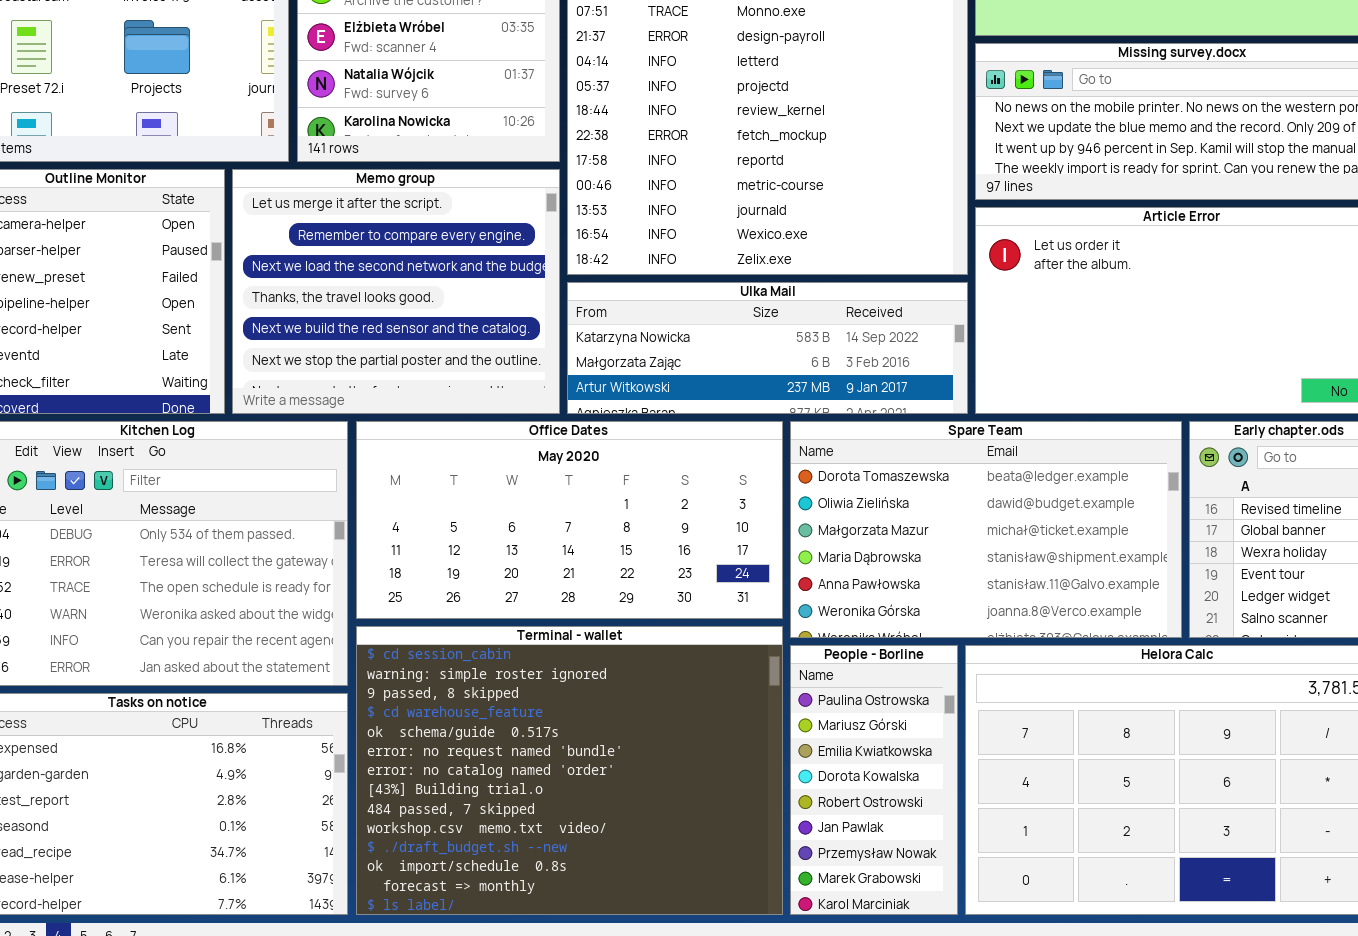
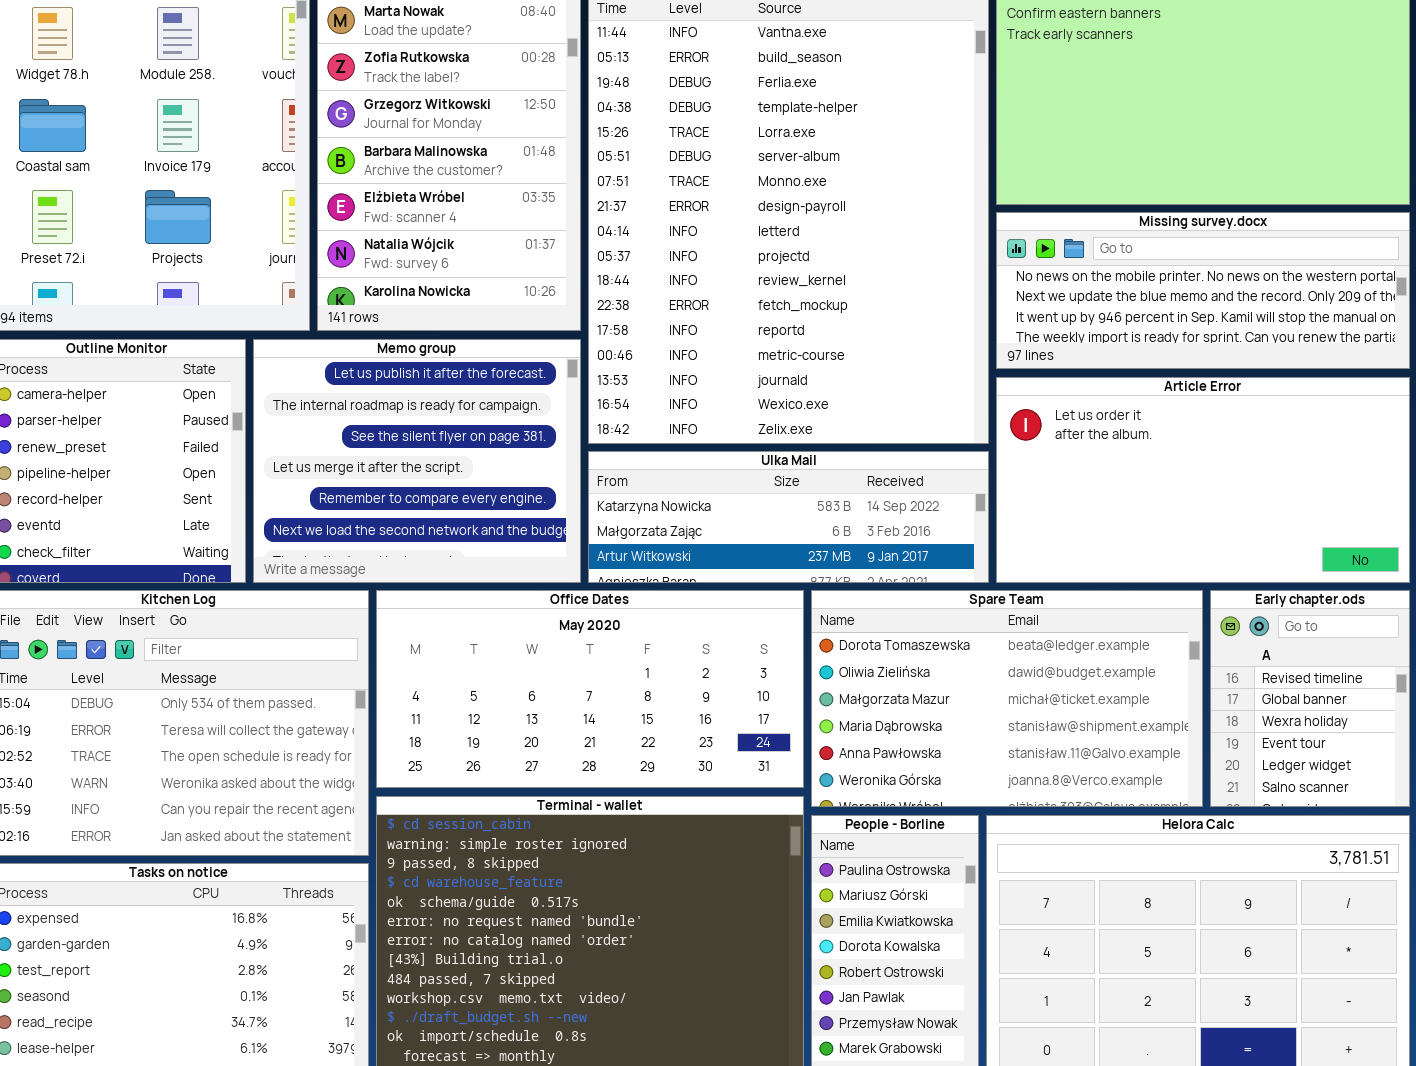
Memo group: [232,169,560,414] -> [253,339,581,583], scrolled up 3 rows

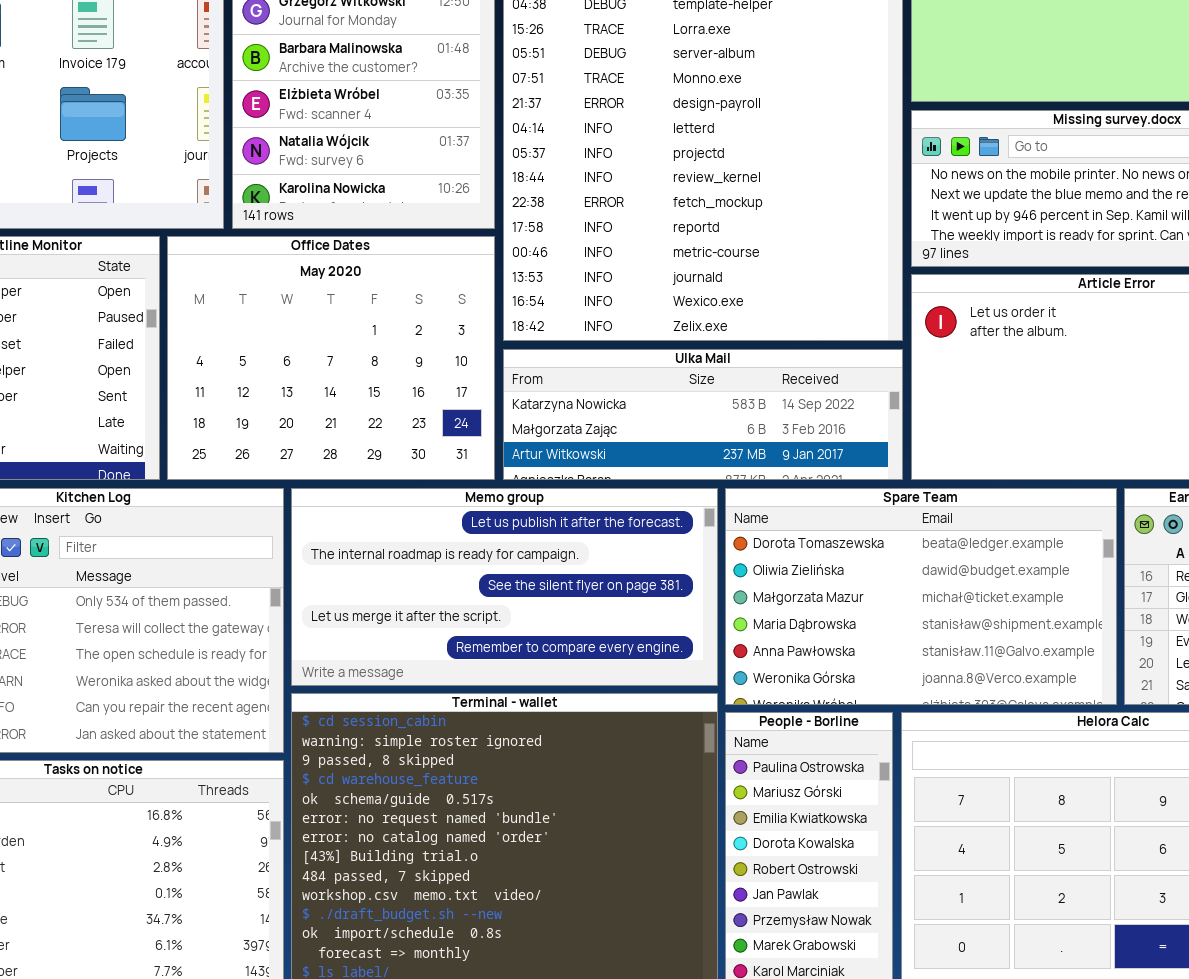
Memo group: [253,339,581,583] -> [291,488,718,686], moved, resized
Office Dates: [376,590,804,788] -> [167,236,495,480], moved, resized

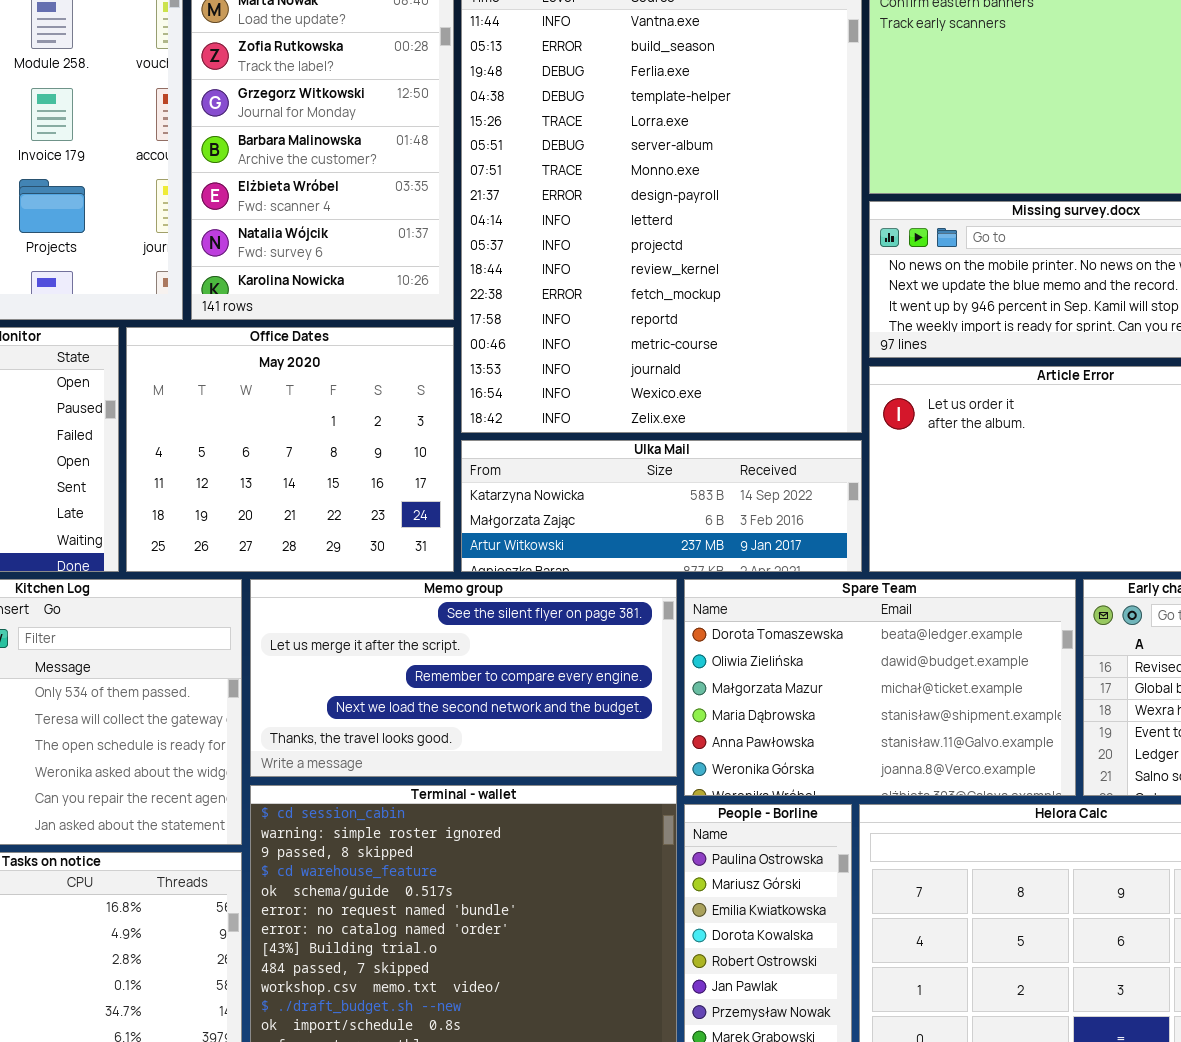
Memo group: [291,488,718,686] -> [250,579,677,777], scrolled down 2 rows

